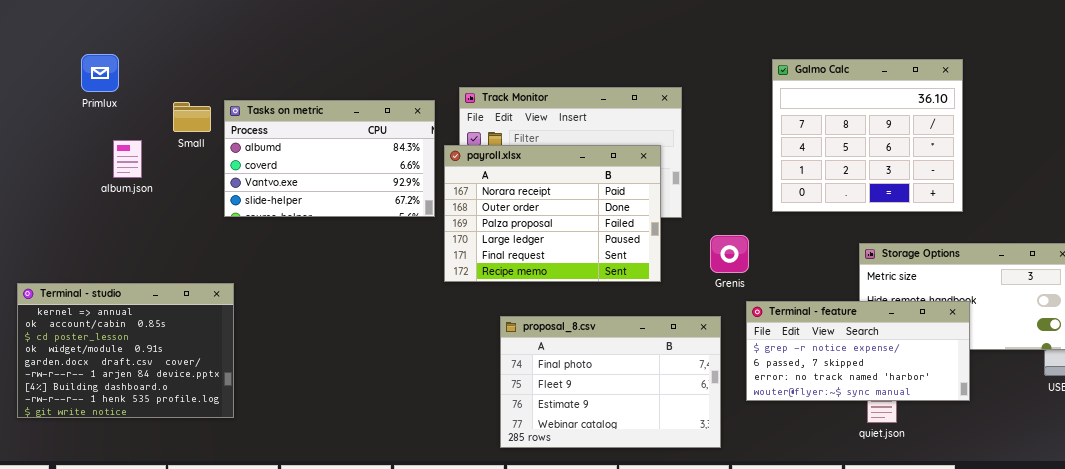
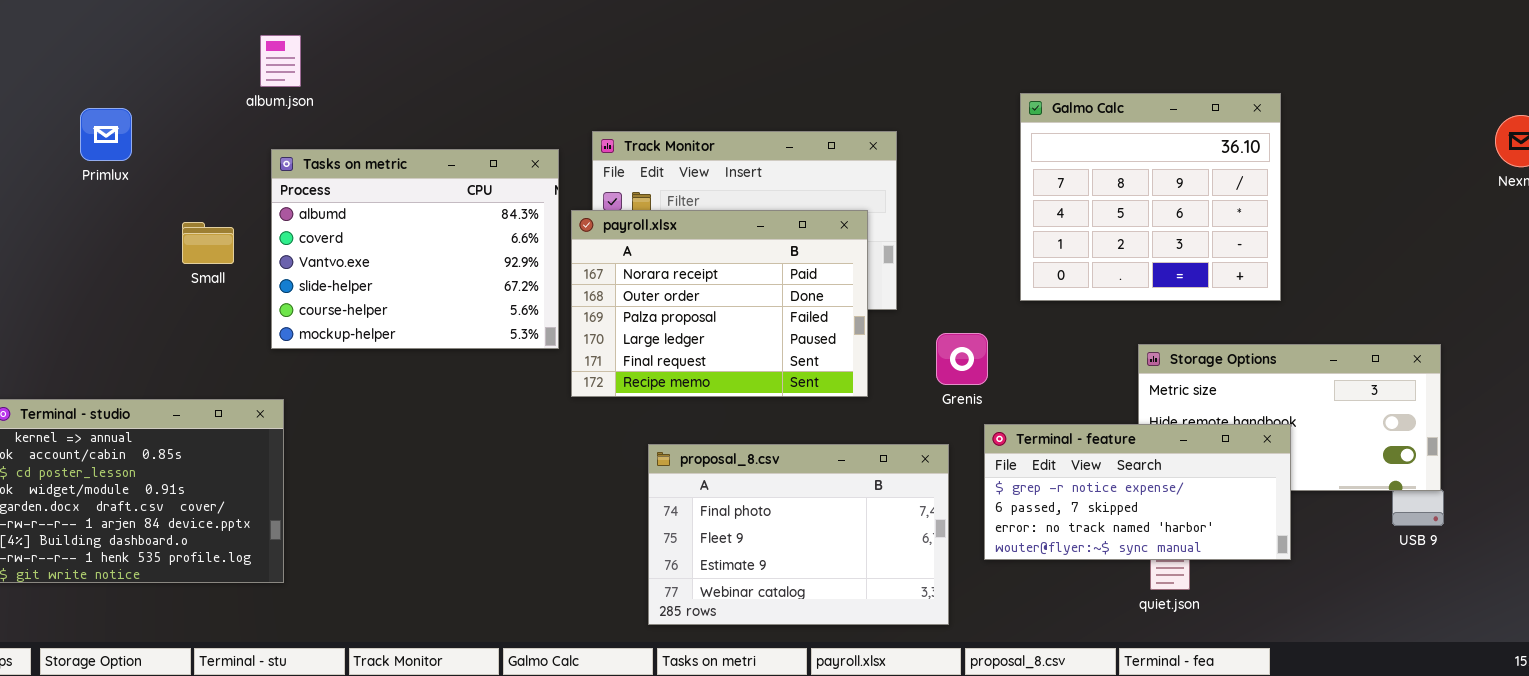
Primlux: [81,54,119,92] -> [80,108,132,161], moved
Tasks on metric: [224,100,435,217] -> [271,149,559,349], resized
Small: [173,102,211,132] -> [182,222,234,264], moved
album.json: [113,140,142,178] -> [260,35,301,87], moved

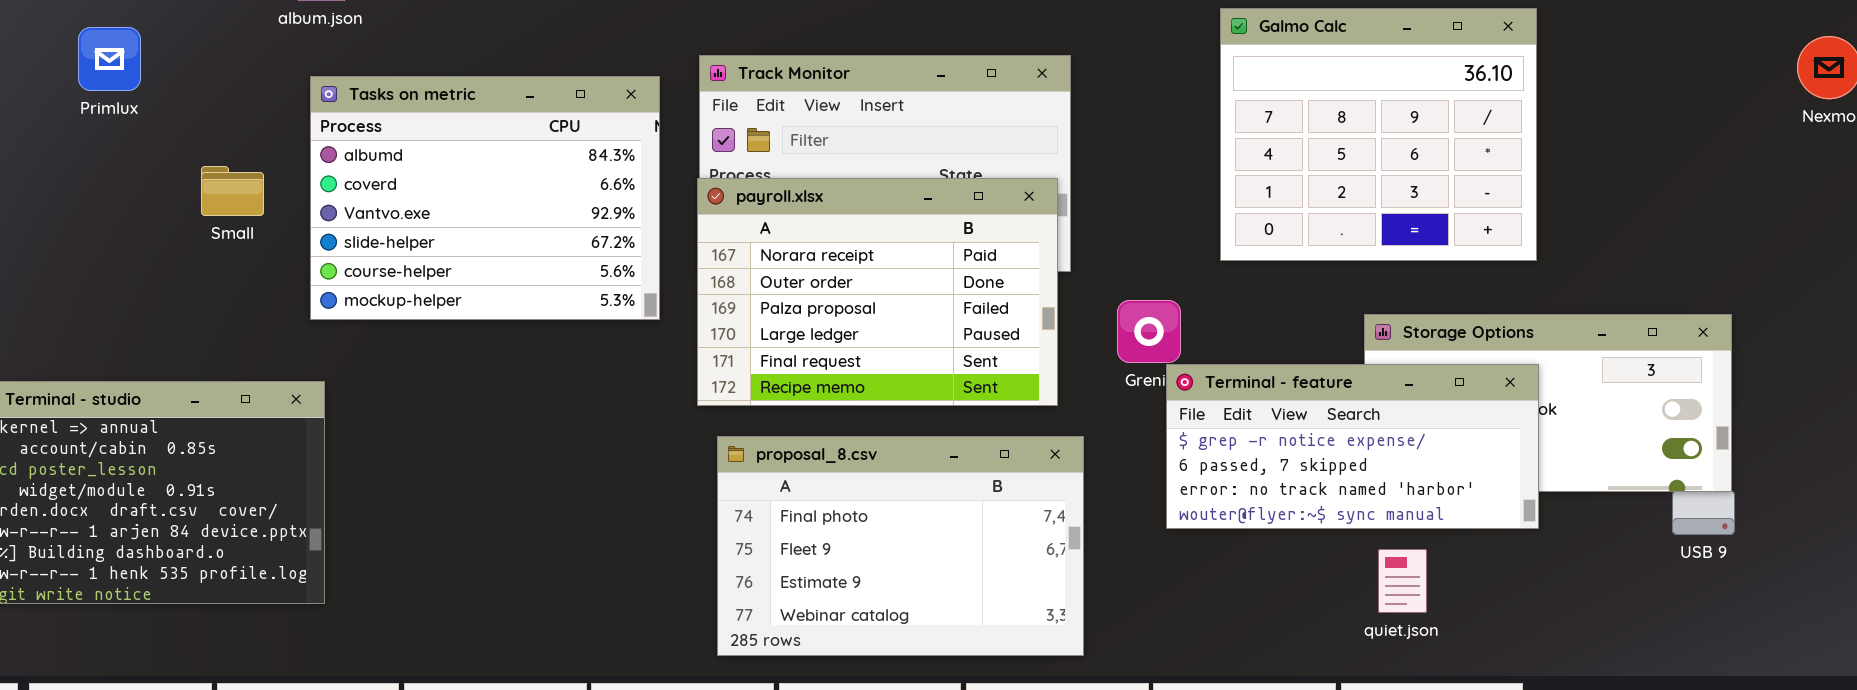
payroll.xlsx: [571,210,868,397] -> [697,178,1058,406], moved
Terminal - feature: [984,424,1291,560] -> [1166,364,1539,529], moved
proposal_8.csv: [648,444,949,625] -> [717,436,1084,656], moved

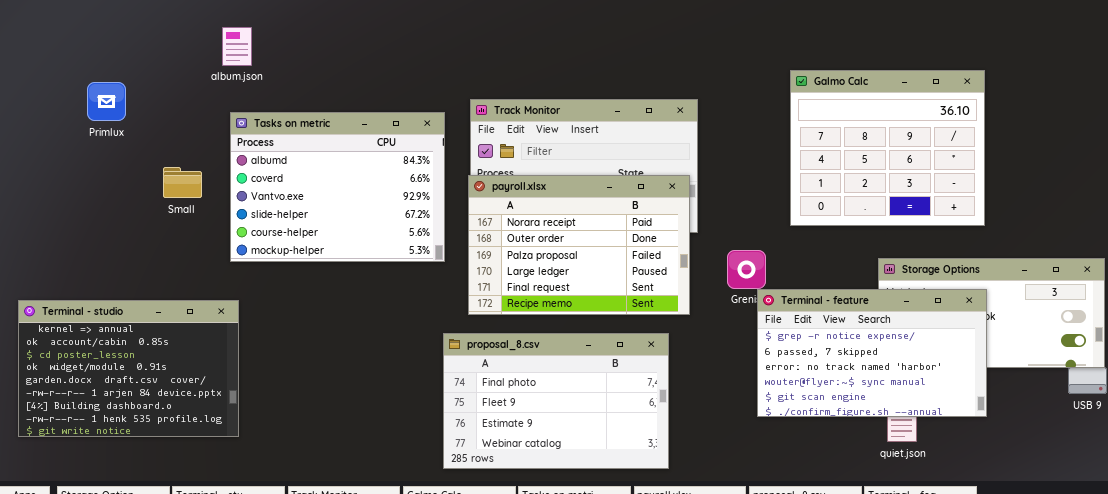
Terminal - feature: [1166,364,1539,529] -> [757,289,987,417], resized
proposal_8.csv: [717,436,1084,656] -> [443,333,669,469], moved

